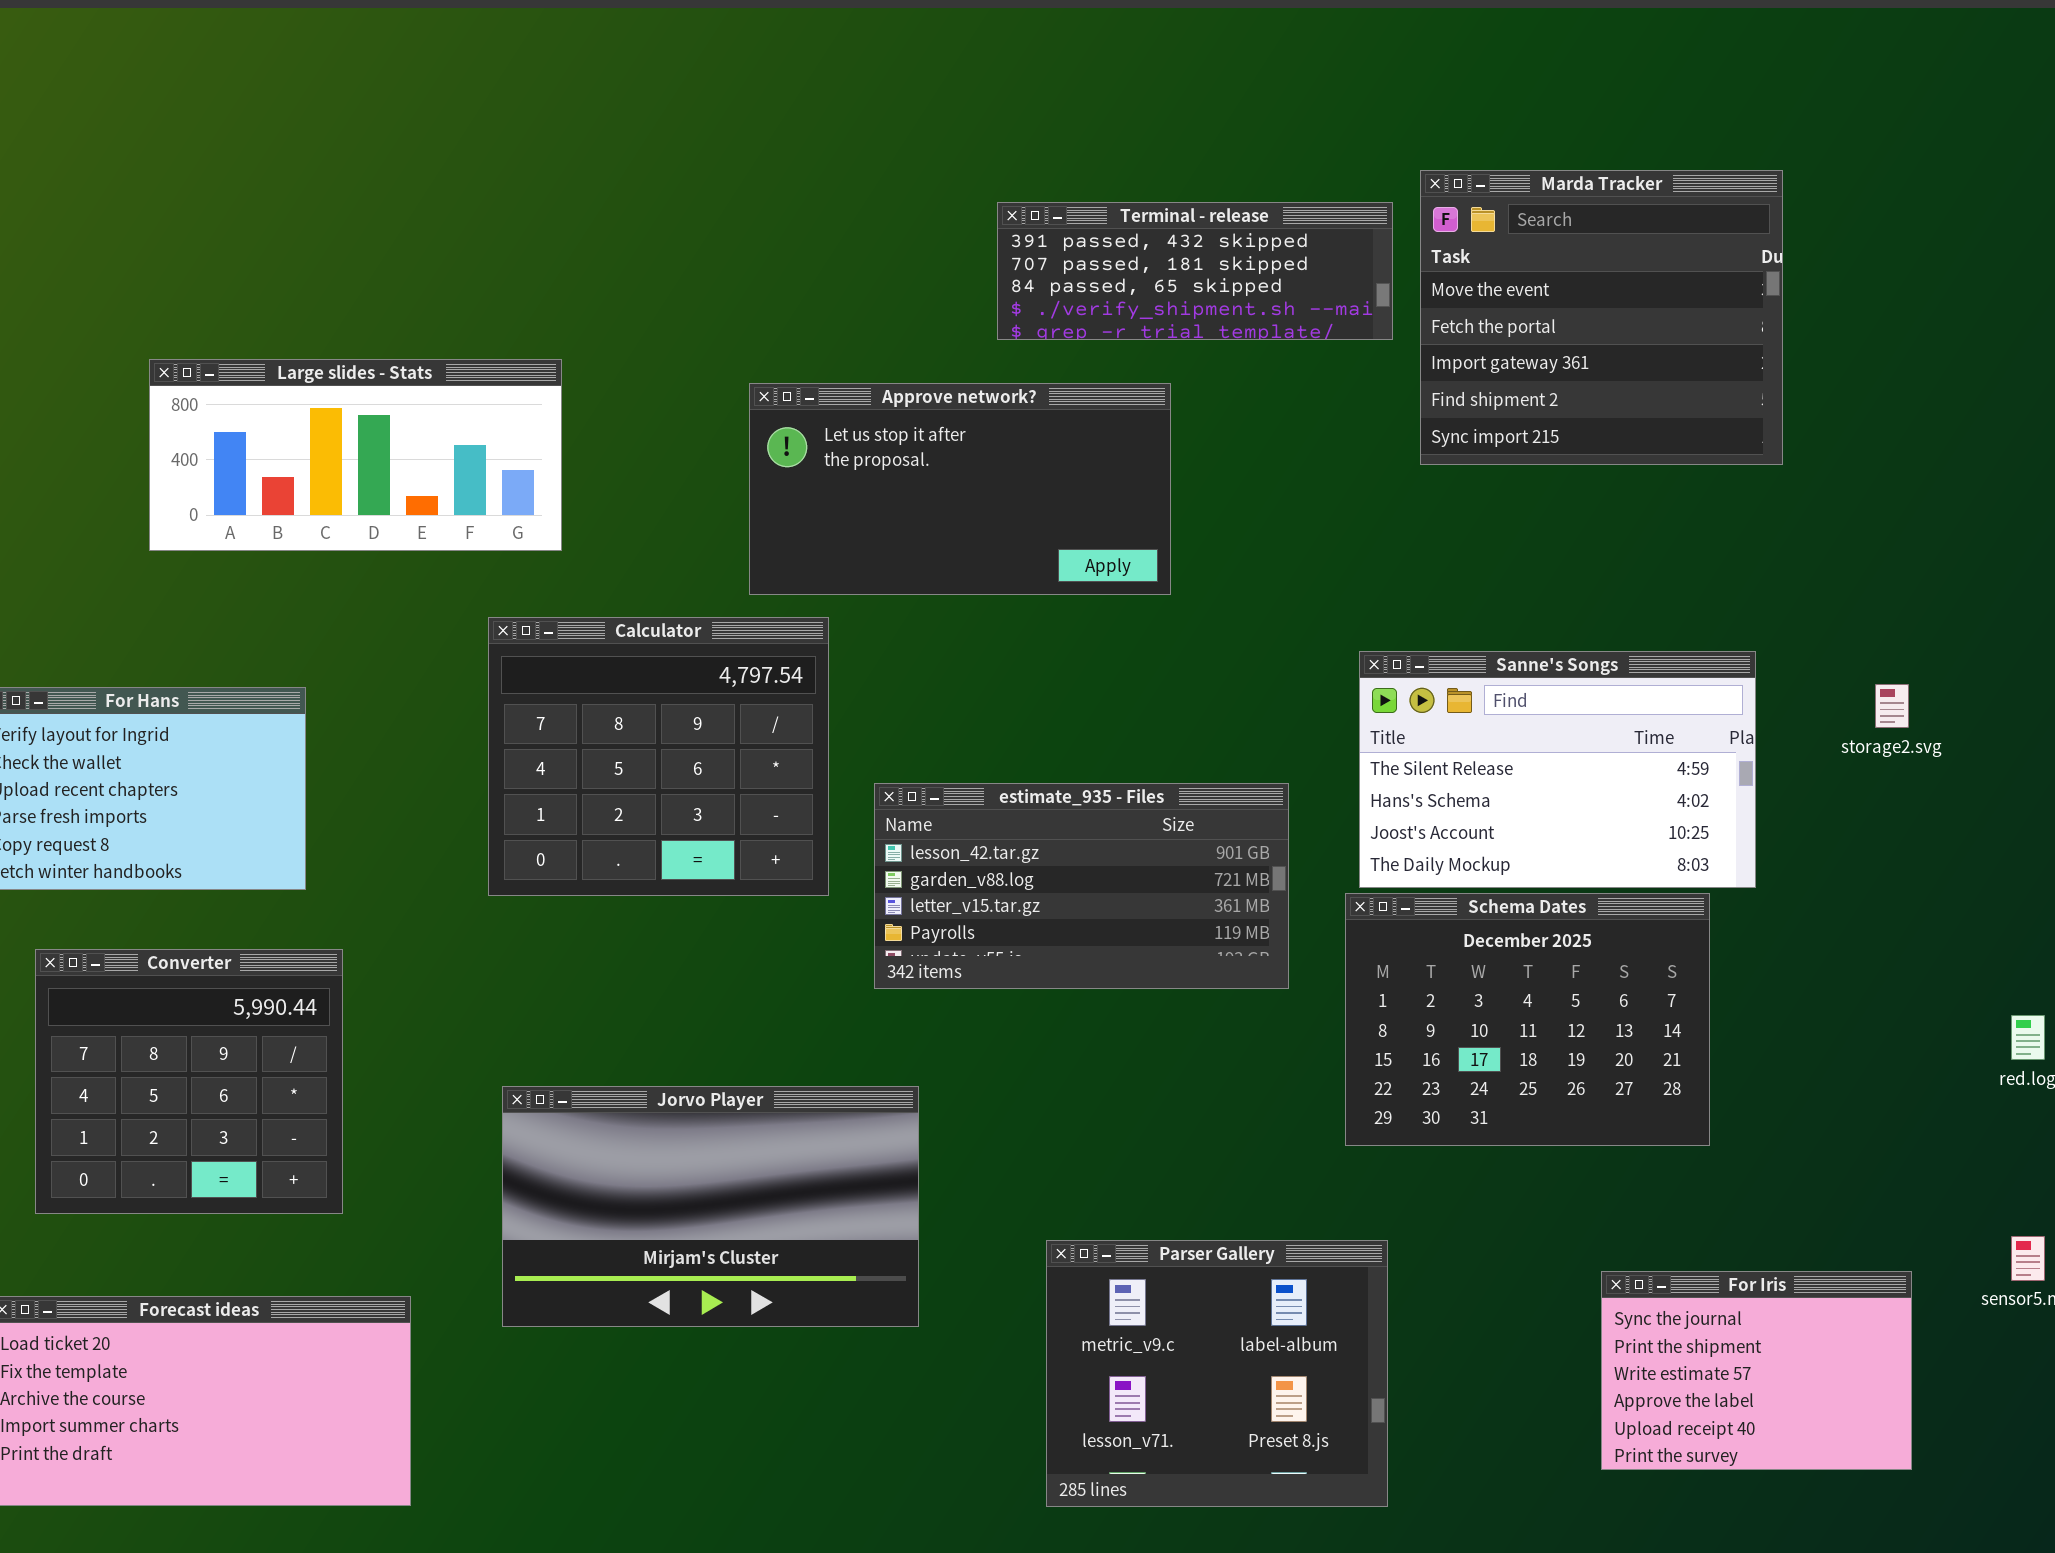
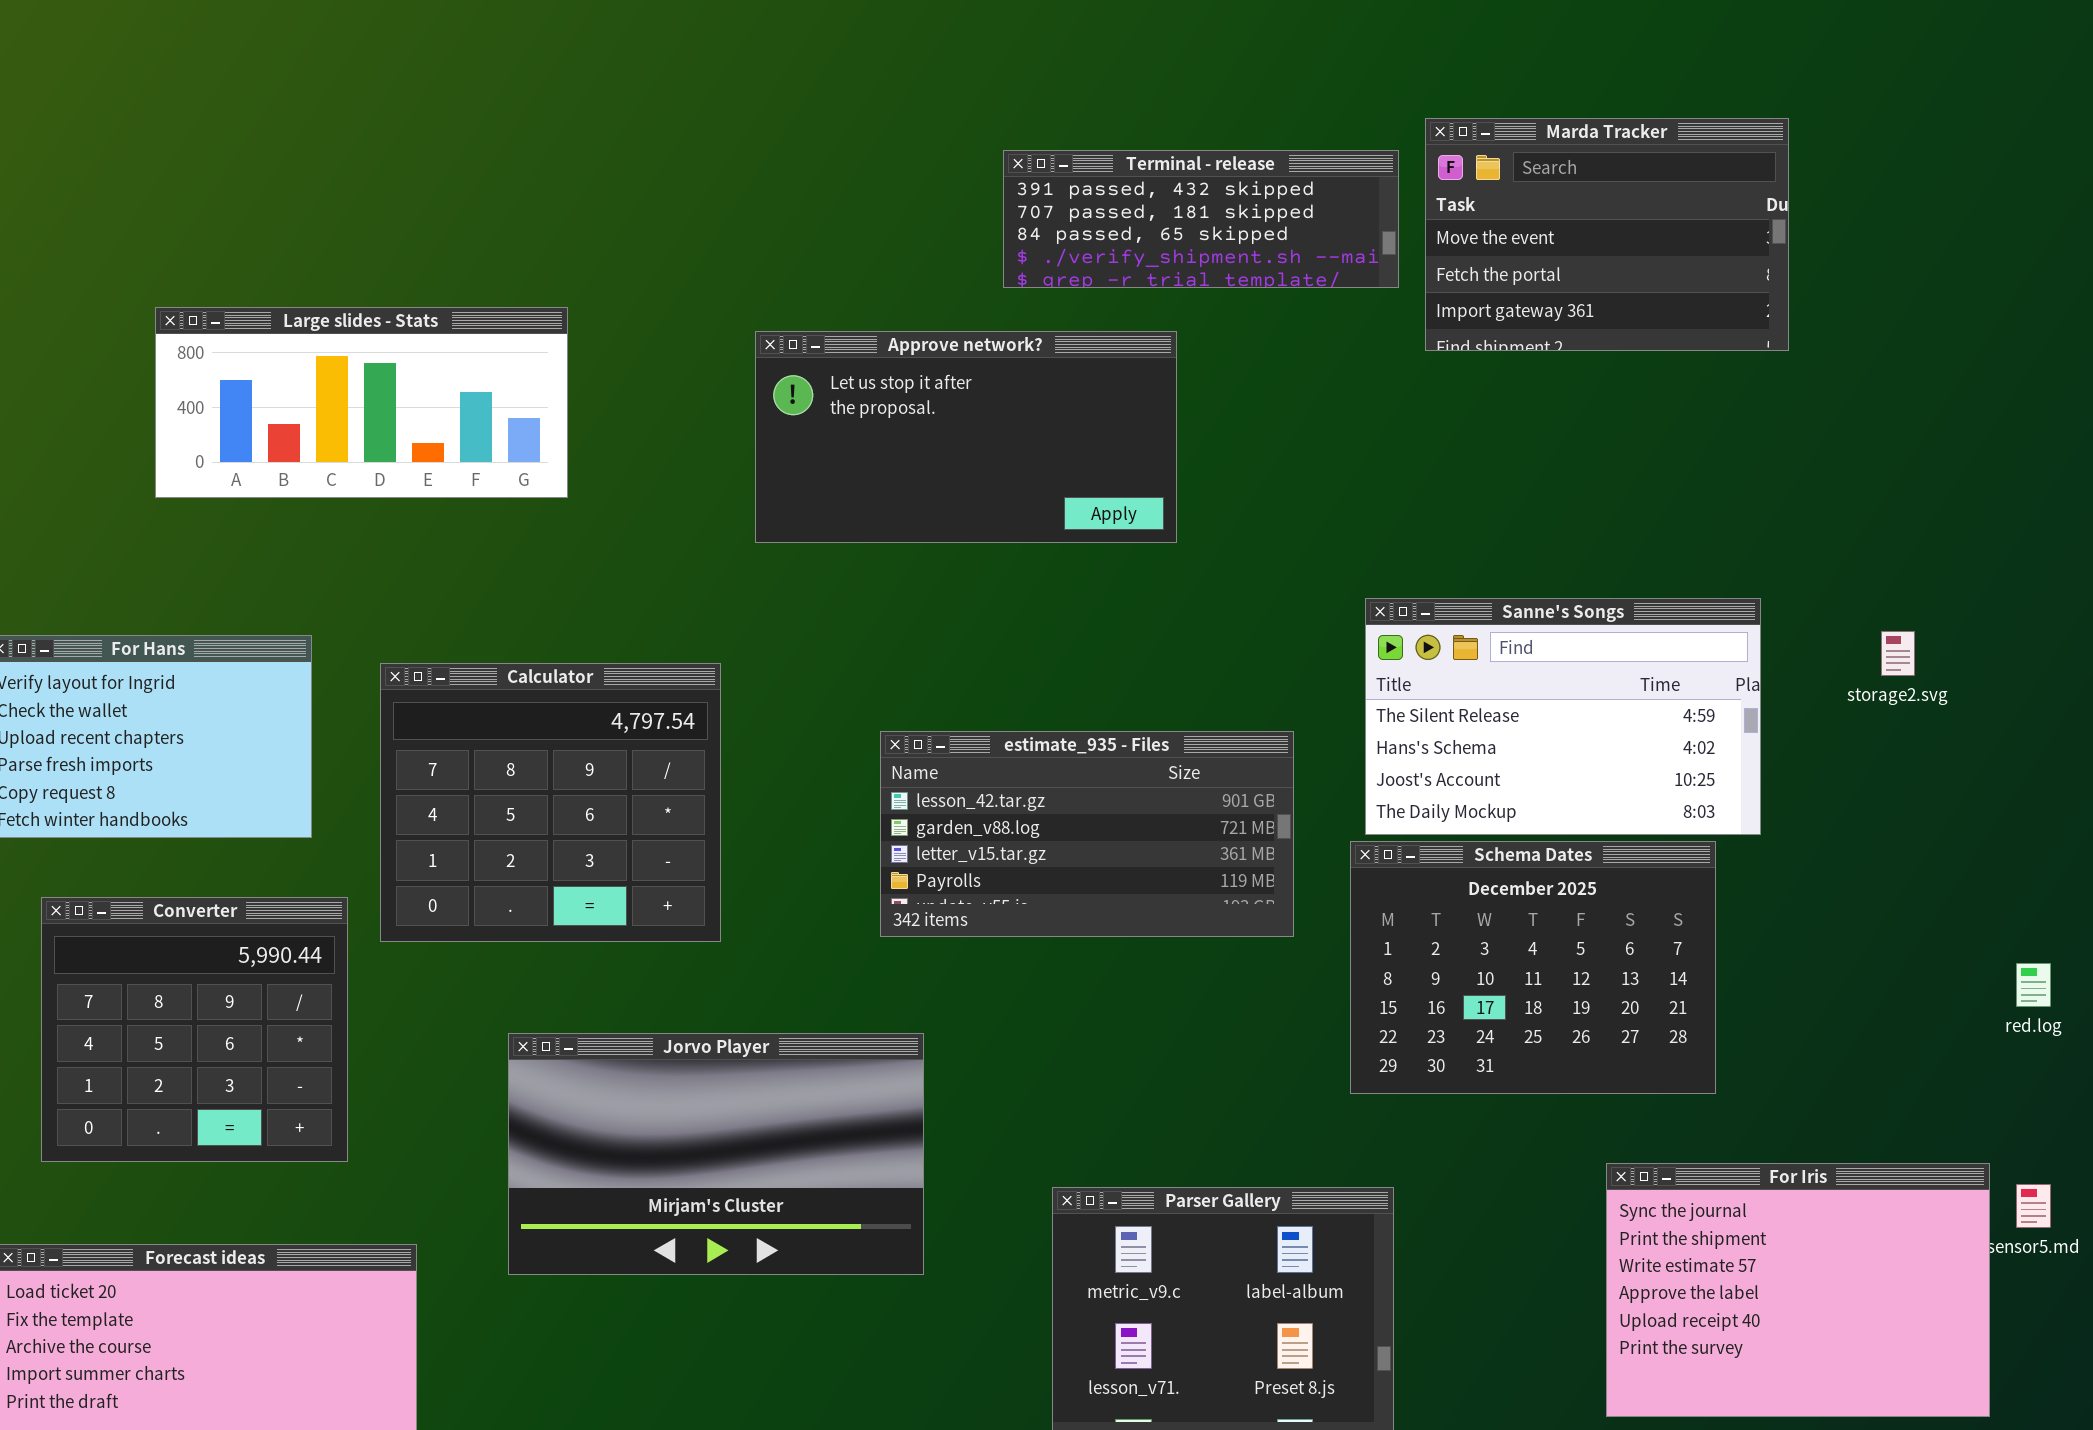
Marda Tracker: [1420,170,1783,465] -> [1425,118,1789,351], resized
Calculator: [488,617,829,896] -> [380,663,721,942], moved
For Iris: [1601,1271,1912,1470] -> [1606,1163,1990,1417], resized

